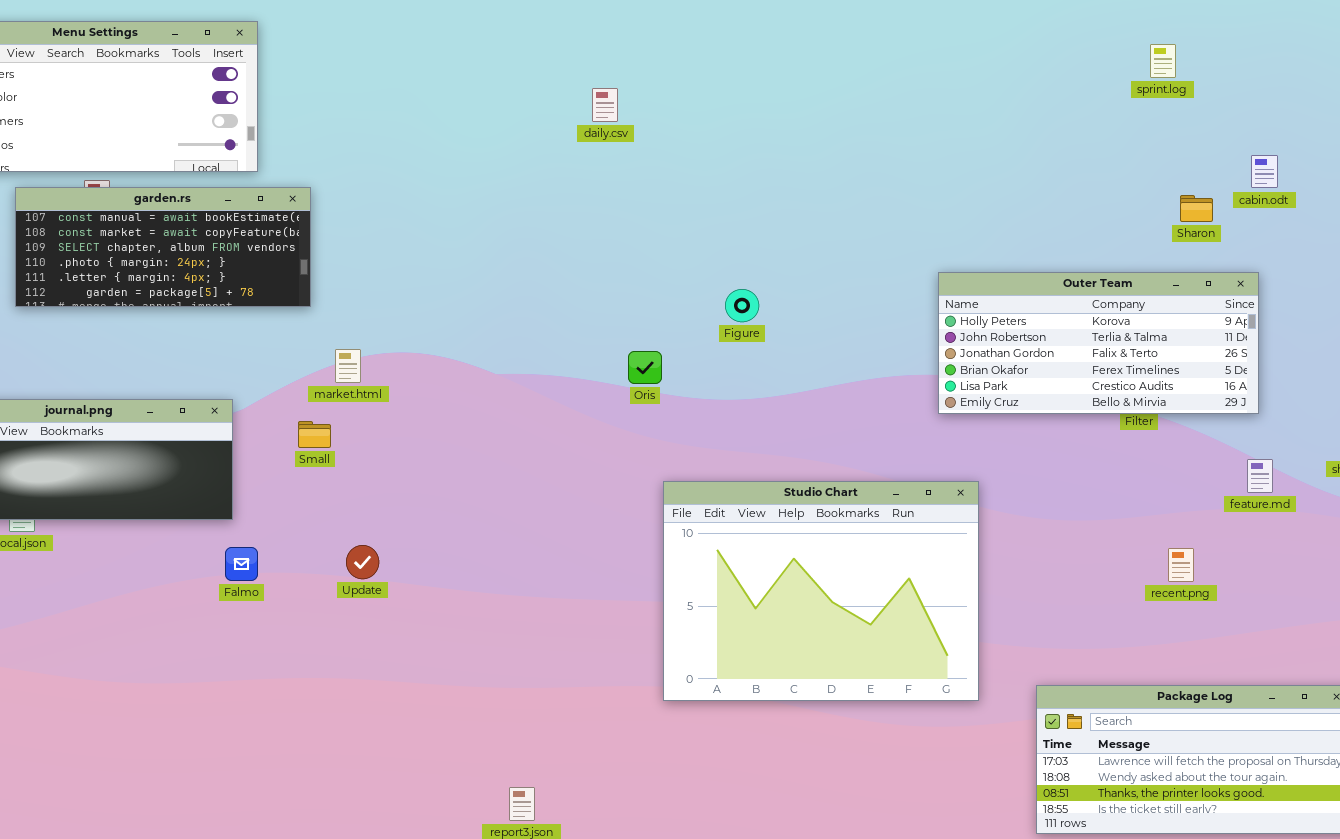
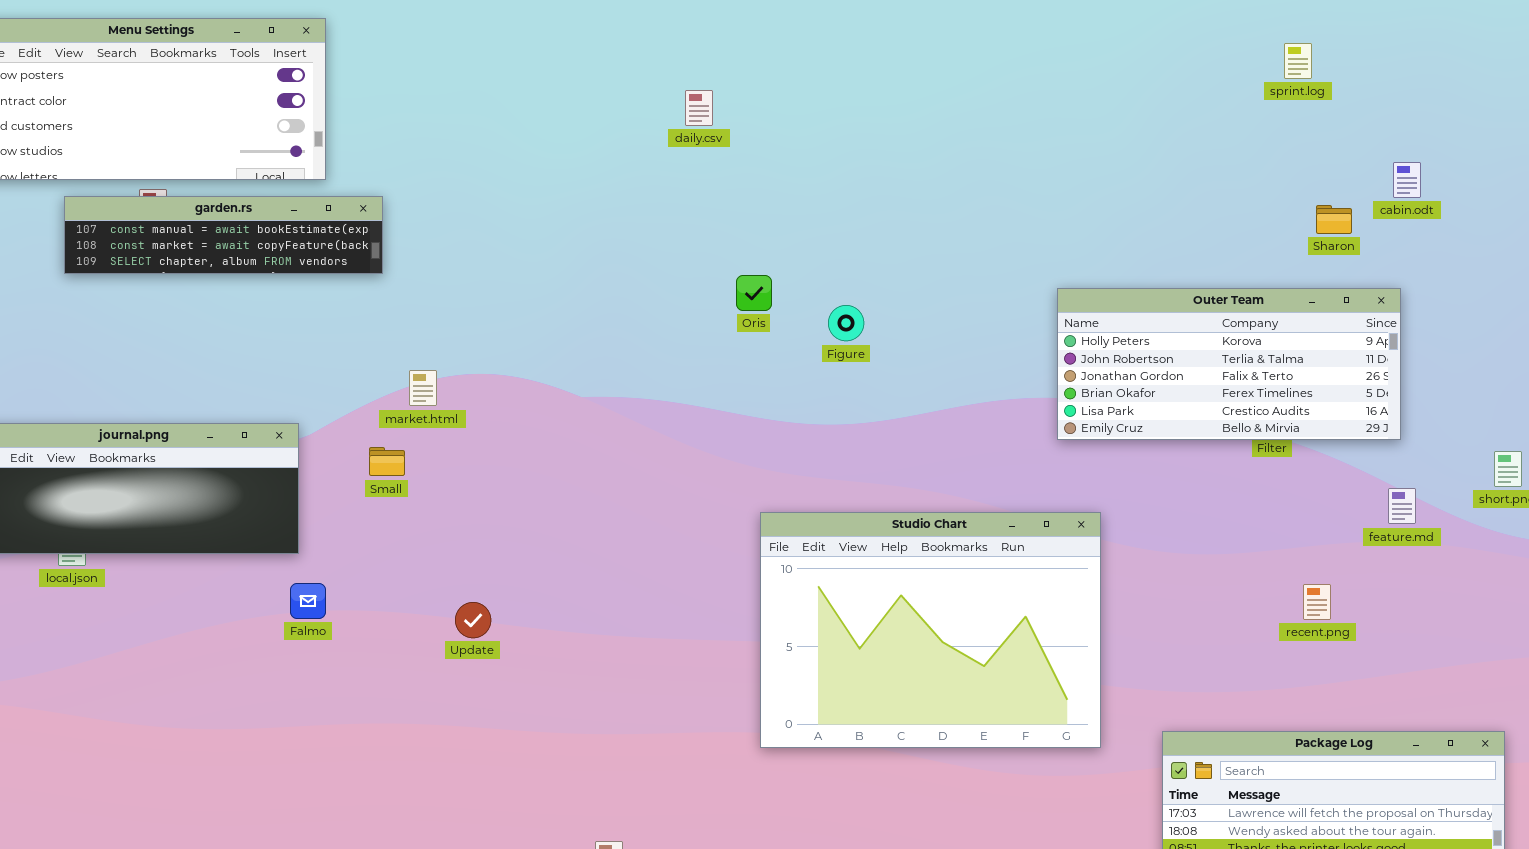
garden.rs: [15,187,311,307] -> [64,196,383,274], resized
Oris: [628,351,662,384] -> [736,275,772,311], moved
Update: [346,545,379,579] -> [455,602,491,638], moved

